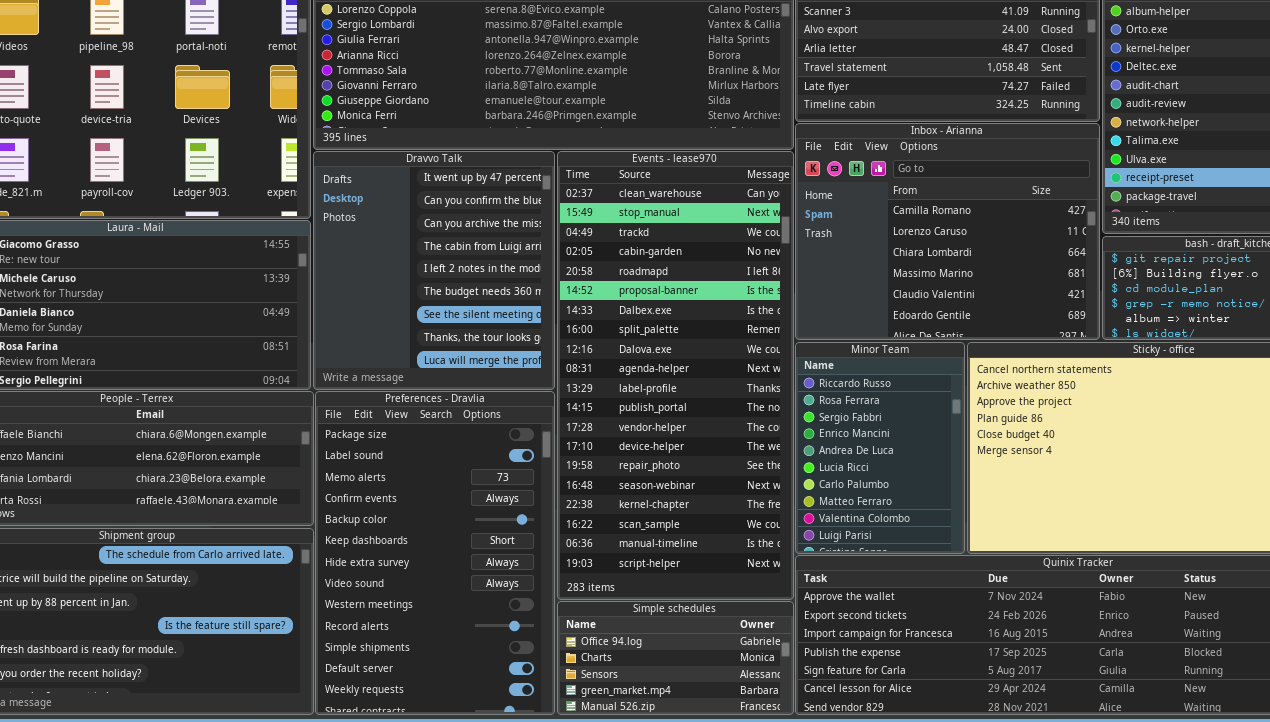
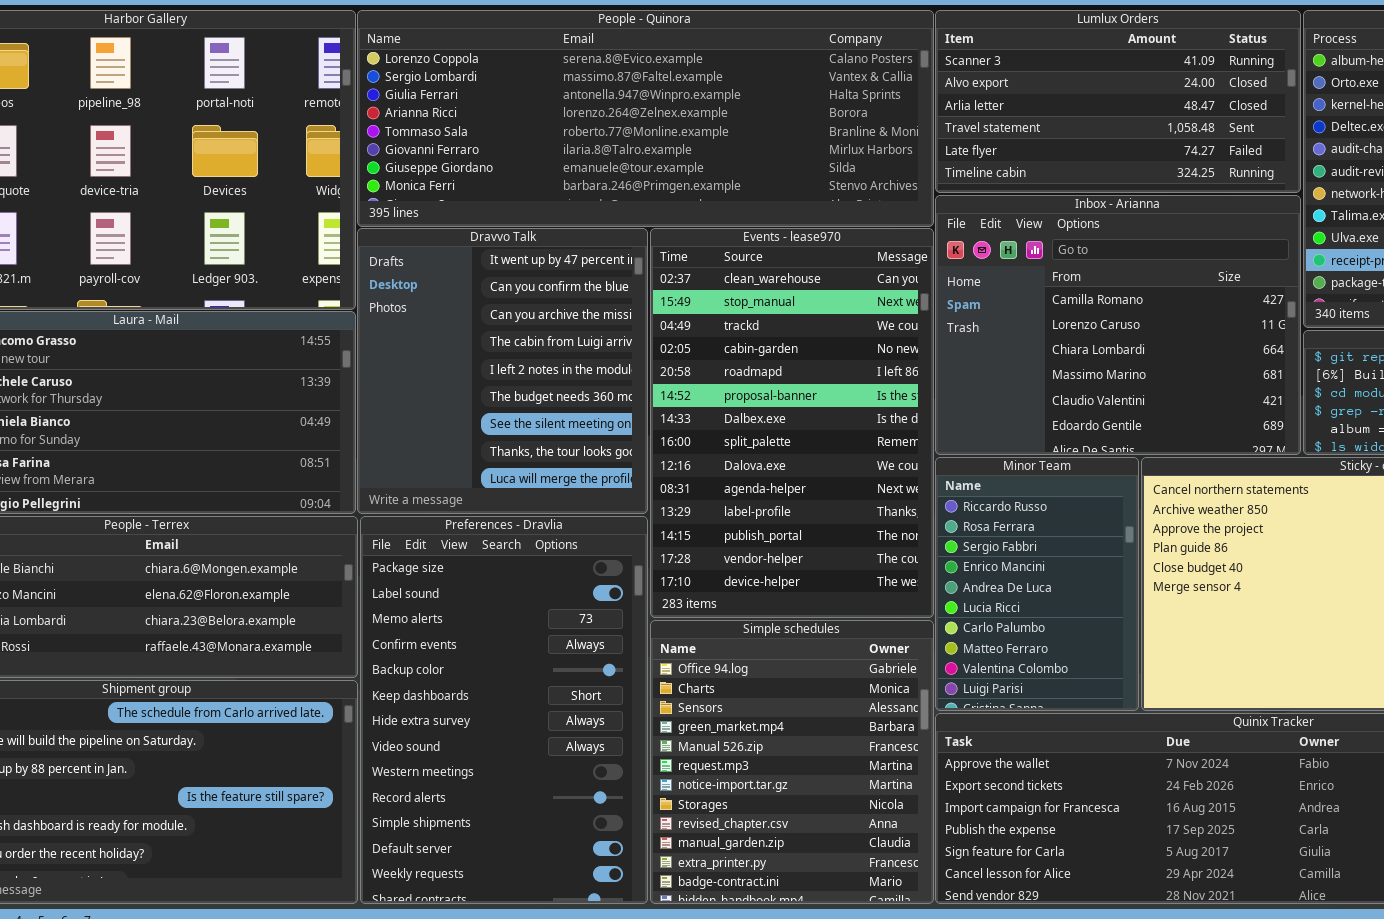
Events - lease970: [557,151,794,600] -> [650,228,934,618], resized
Simple schedules: [557,601,794,715] -> [650,620,934,904], resized

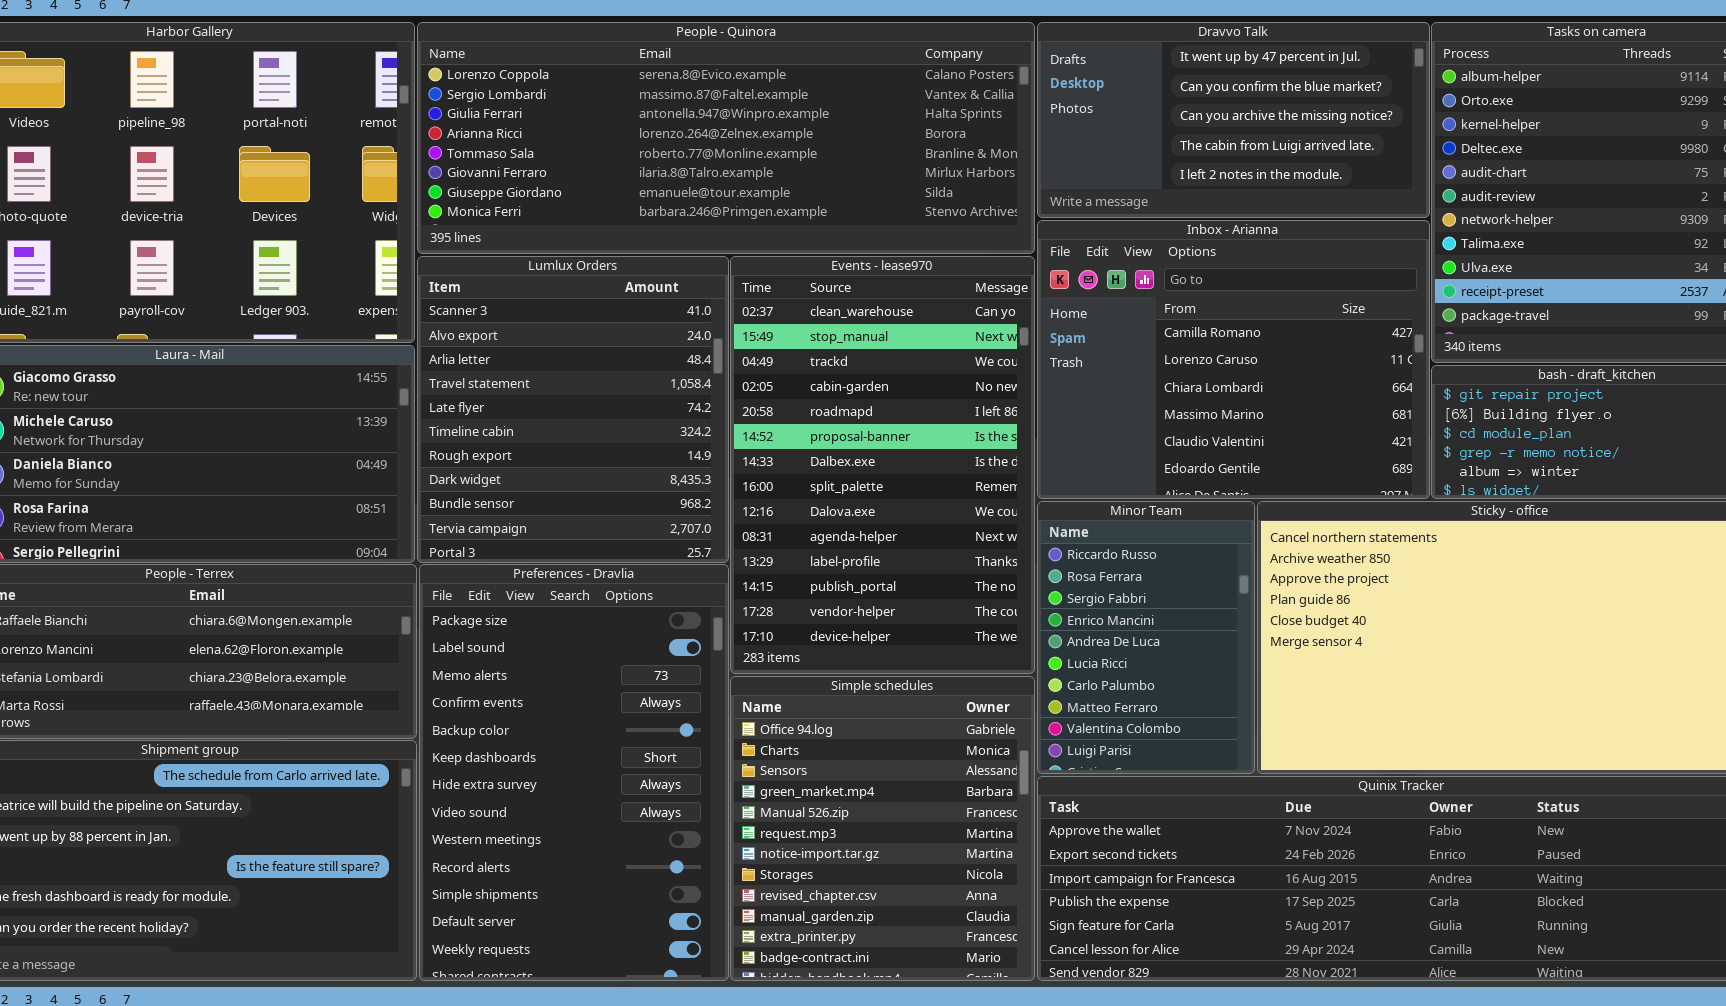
Lumlux Orders: [935,10,1301,193] -> [417,256,729,563], moved, resized
Dravvo Talk: [357,228,648,514] -> [1037,22,1430,218], moved, resized

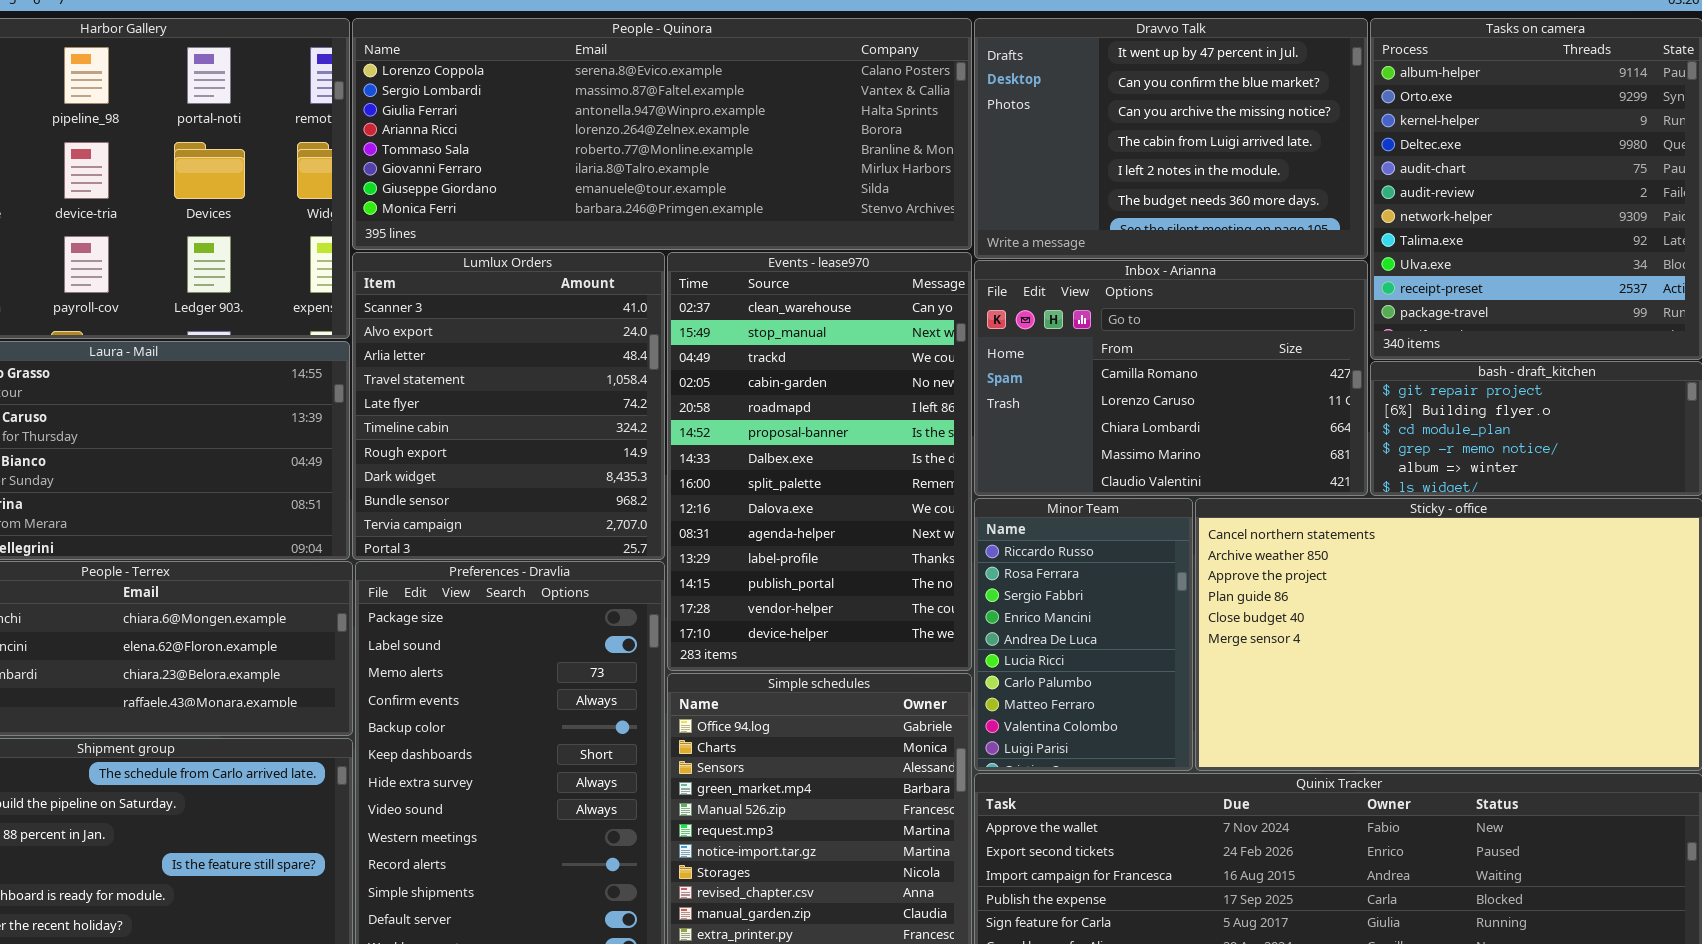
Dravvo Talk: [1037,22,1430,218] -> [974,18,1368,259], resized
Inbox - Arianna: [1037,220,1430,499] -> [974,260,1368,496], resized

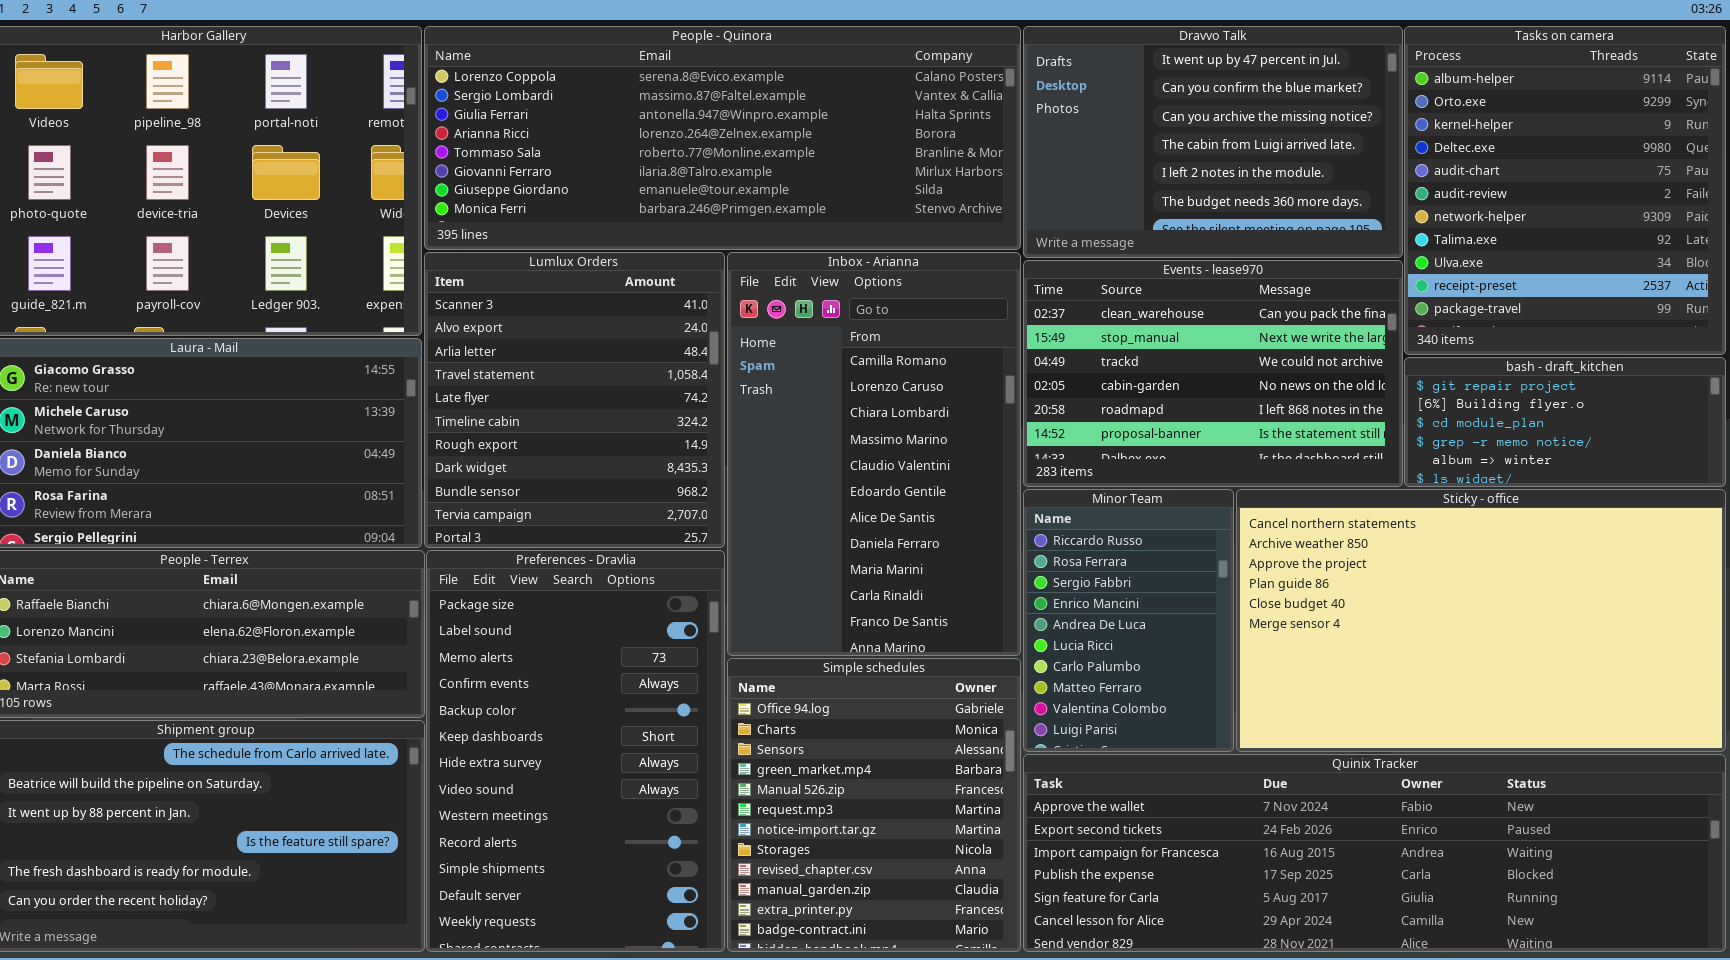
Events - lease970: [667,252,972,671] -> [1023,260,1403,487], moved, resized
Inbox - Arianna: [974,260,1368,496] -> [727,252,1021,656], moved, resized

